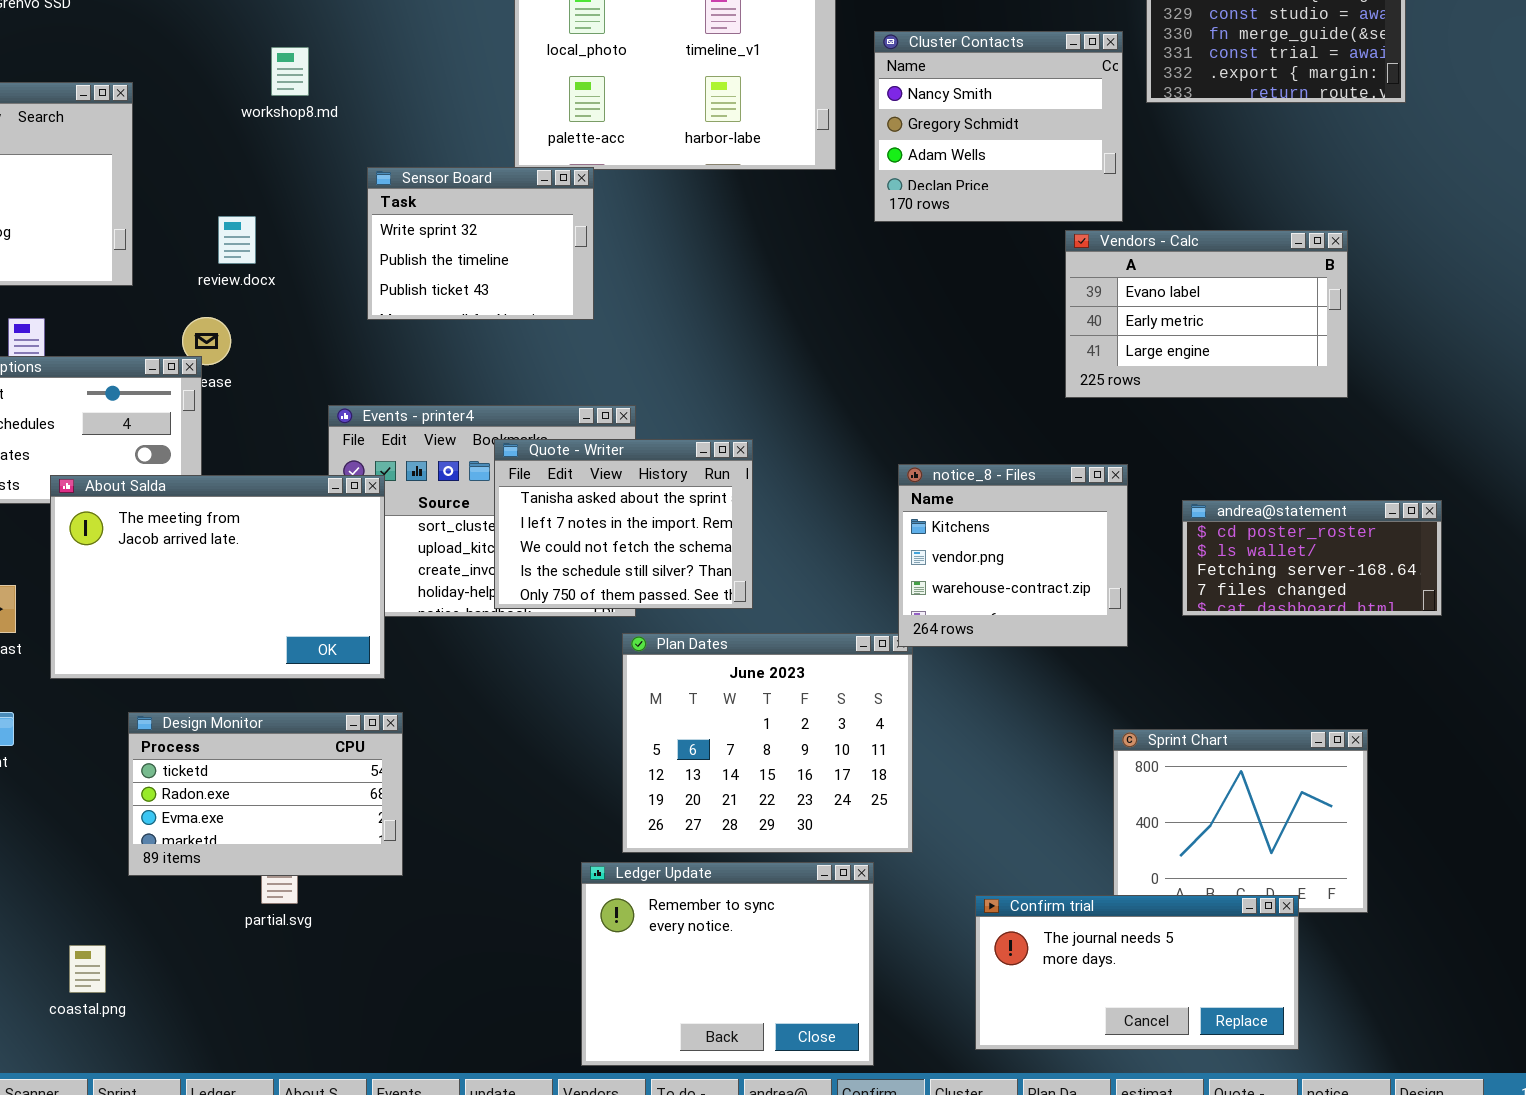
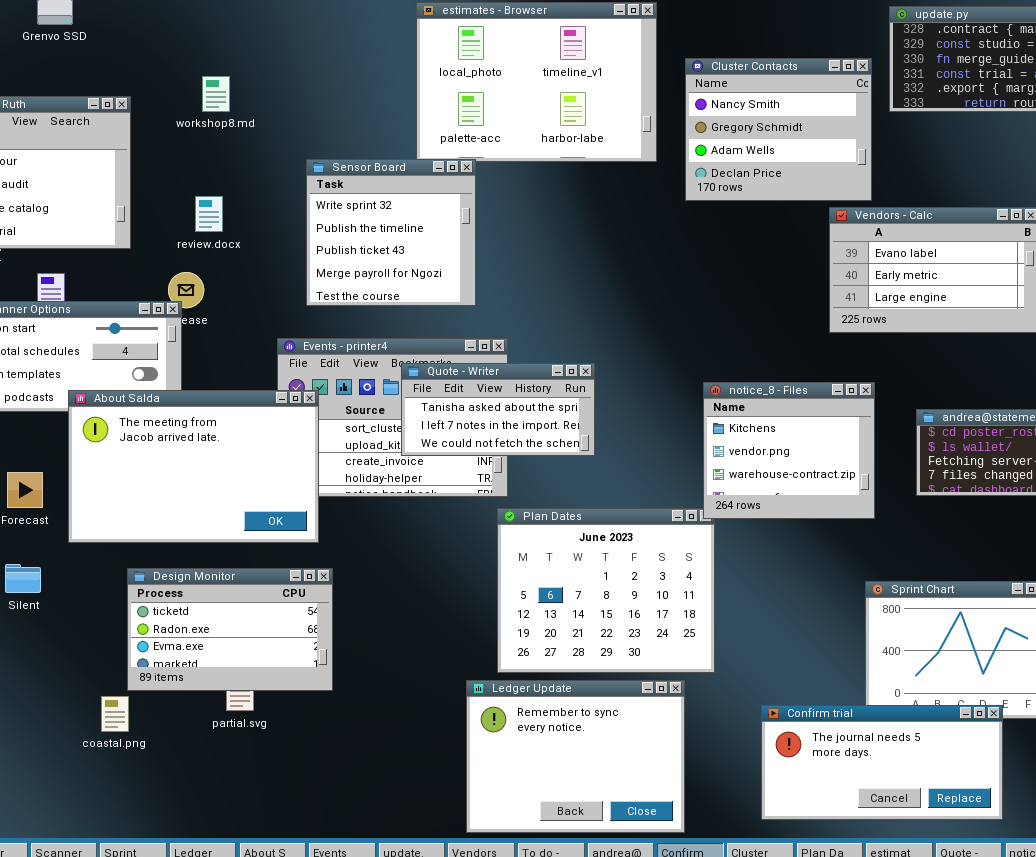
workshop8.md: [271,47,309,96] -> [202,76,230,112], moved
Sensor Board: [367,167,594,320] -> [306,159,476,306], resized
Quote - Writer: [494,439,753,609] -> [401,363,595,456], resized
coastal.png: [69,945,106,993] -> [101,696,129,732], moved

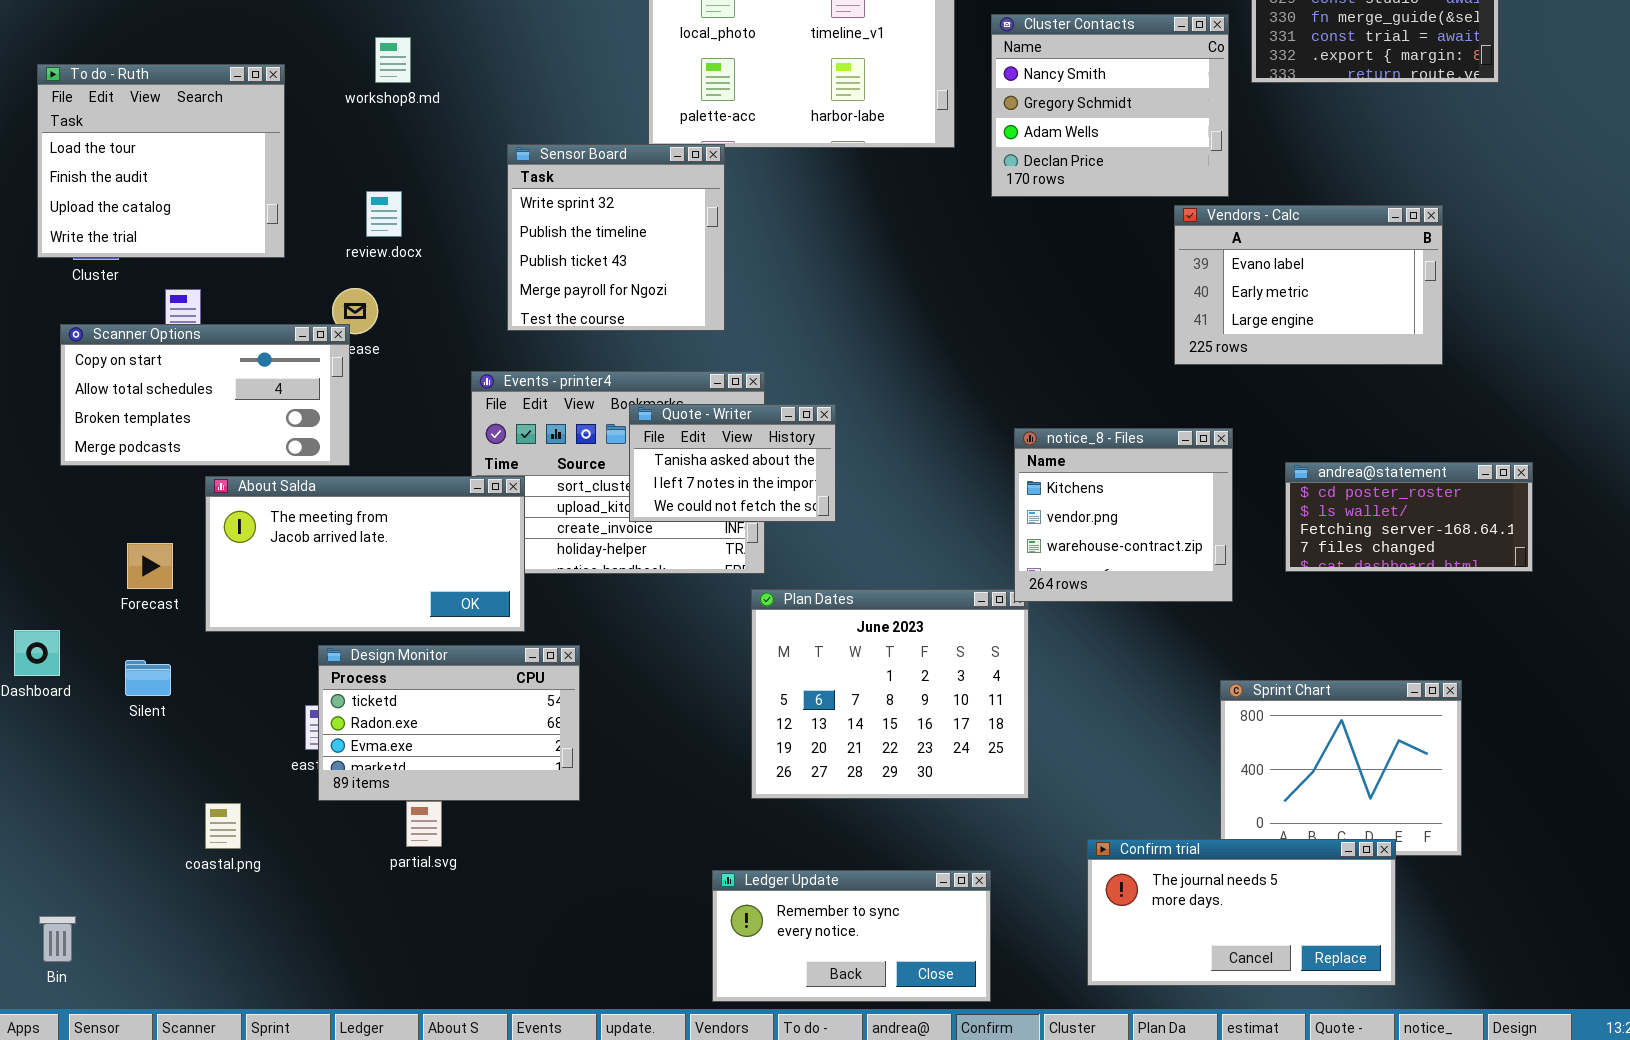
Quote - Writer: [401,363,595,456] -> [629,404,836,522], resized
About Salda: [68,390,319,543] -> [205,476,525,632], resized
Design Monitor: [127,568,333,691] -> [318,645,580,801], moved
Ledger Update: [466,680,685,833] -> [712,870,991,1002], resized
coastal.png: [101,696,129,732] -> [205,803,241,849], moved

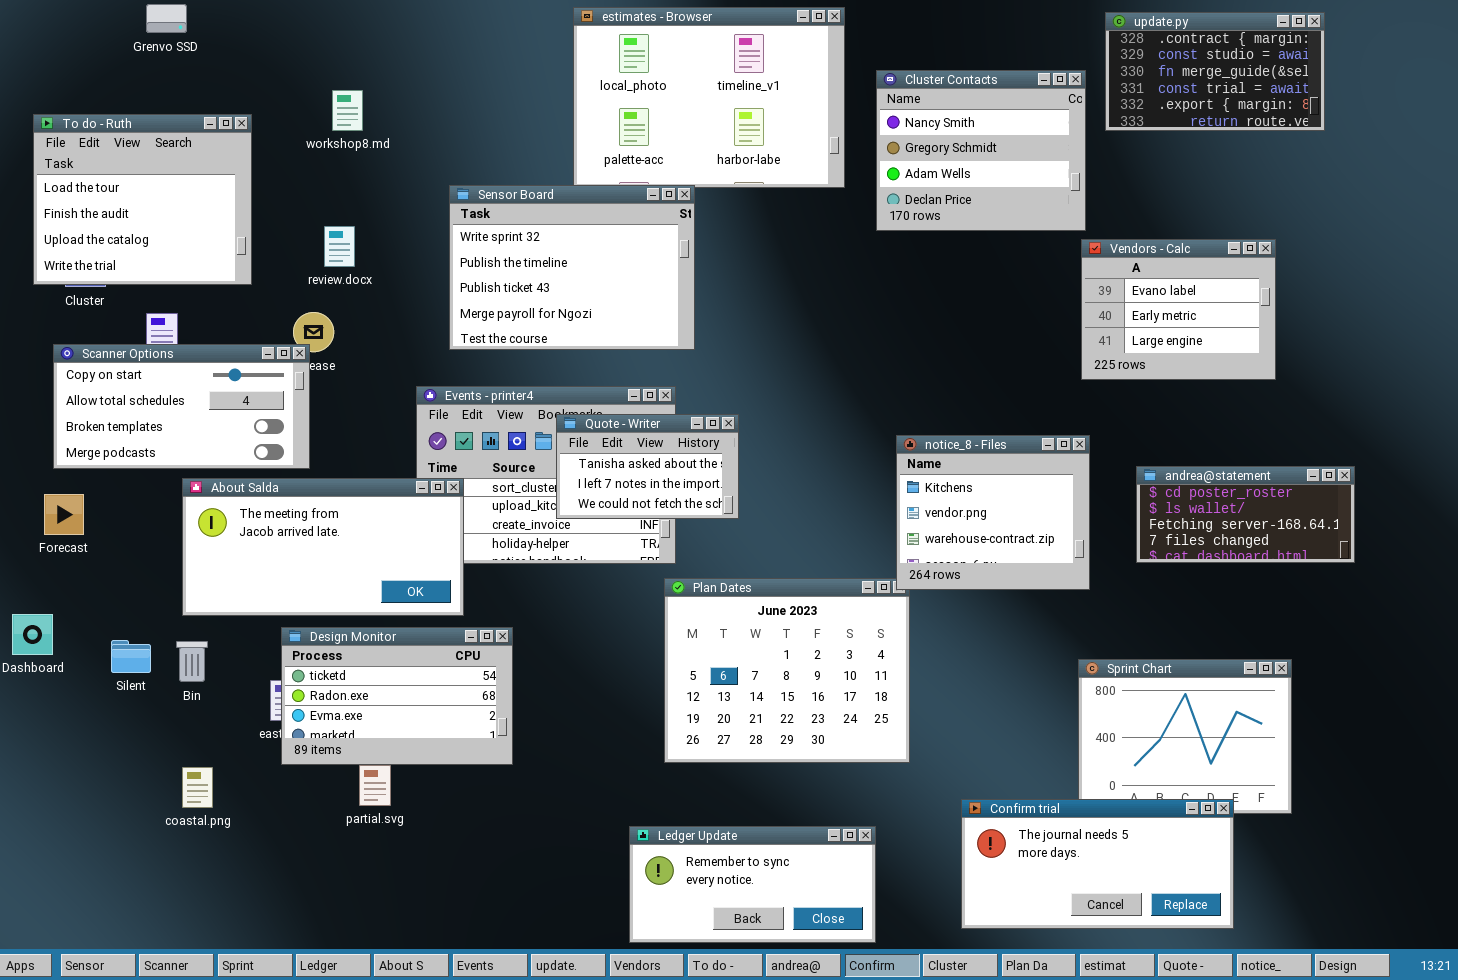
Sensor Board: [507,144,725,331] -> [449,185,695,350], resized
Vendors - Calc: [1174,205,1443,365] -> [1081,239,1276,380], resized
Forecast: [127,543,173,589] -> [44,494,84,535], moved
Bin: [39,916,76,962] -> [176,641,208,682], moved

